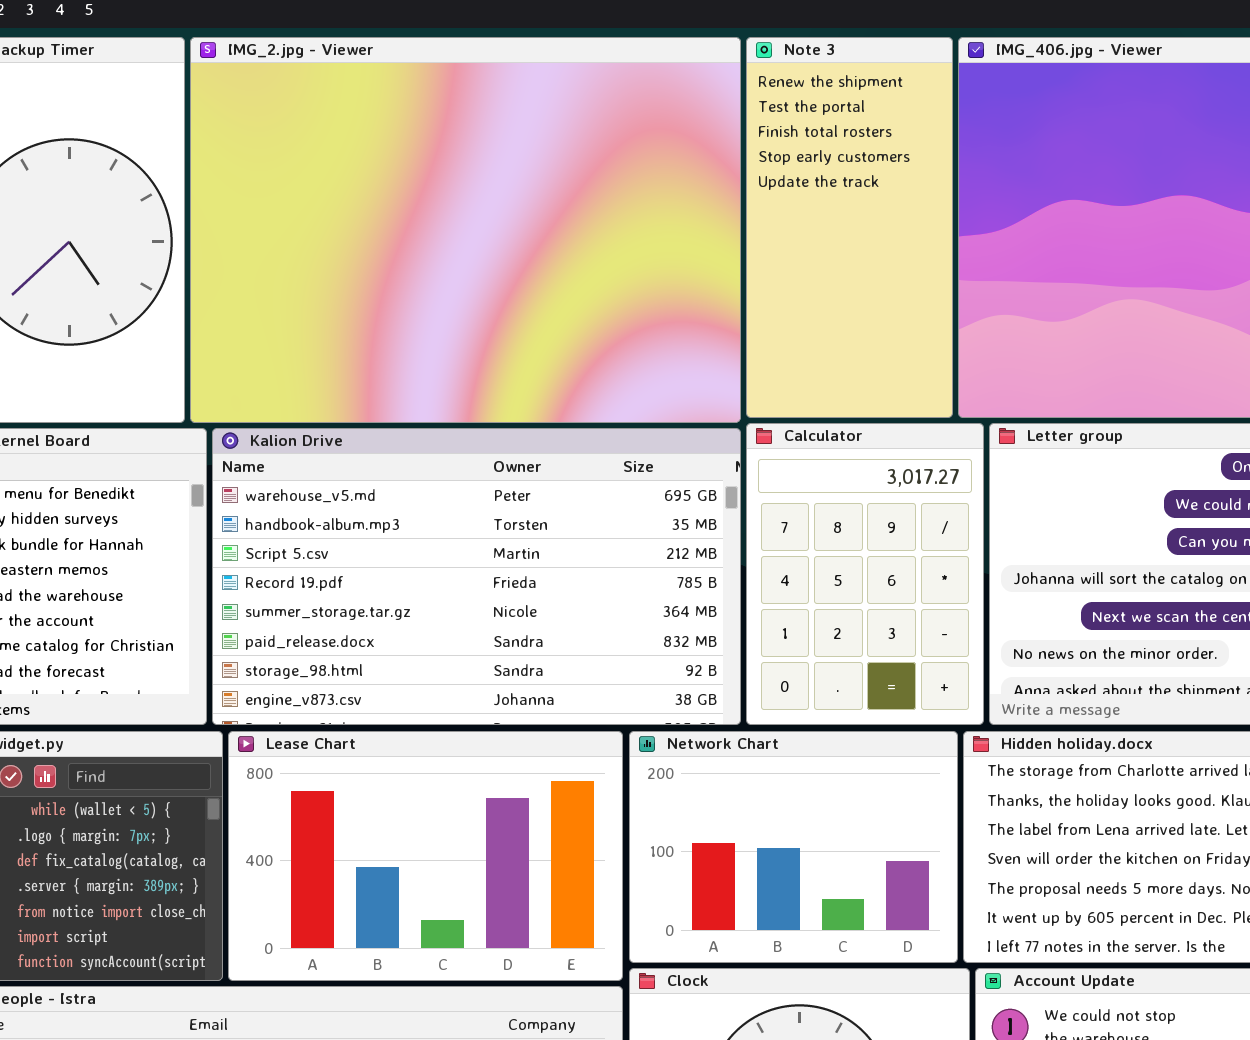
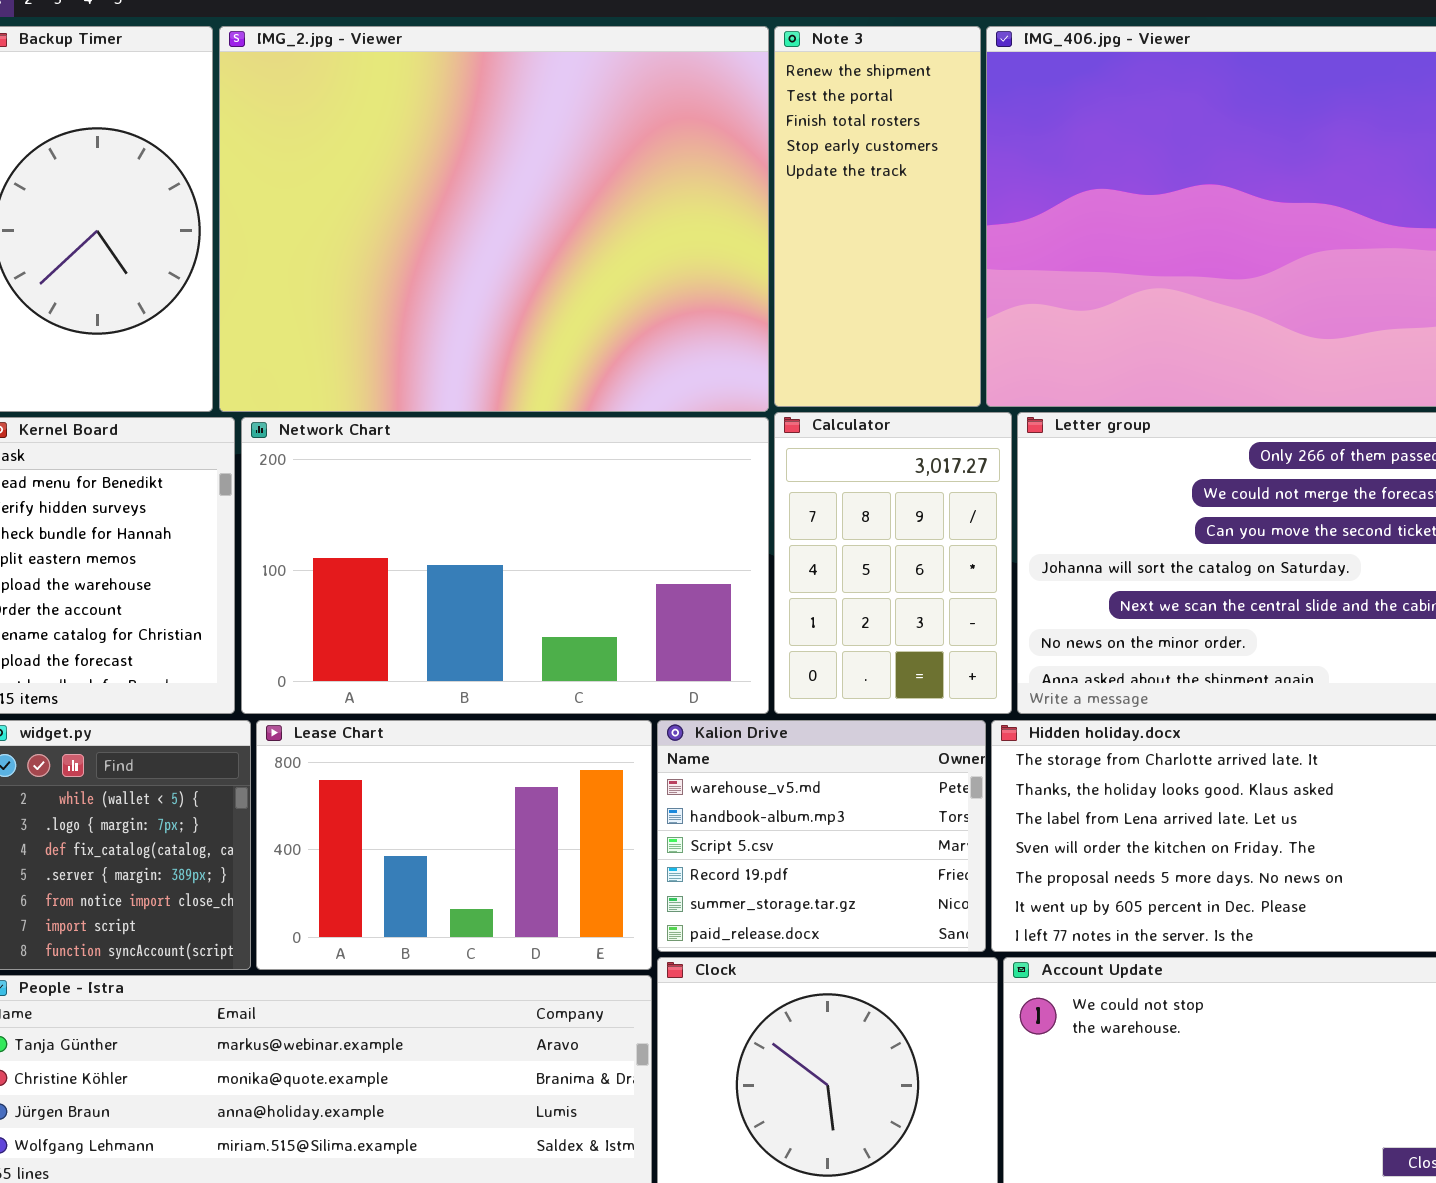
Kalion Drive: [212,428,741,725] -> [657,720,986,952], moved, resized
Network Chart: [629,731,958,963] -> [241,417,769,714], moved, resized

